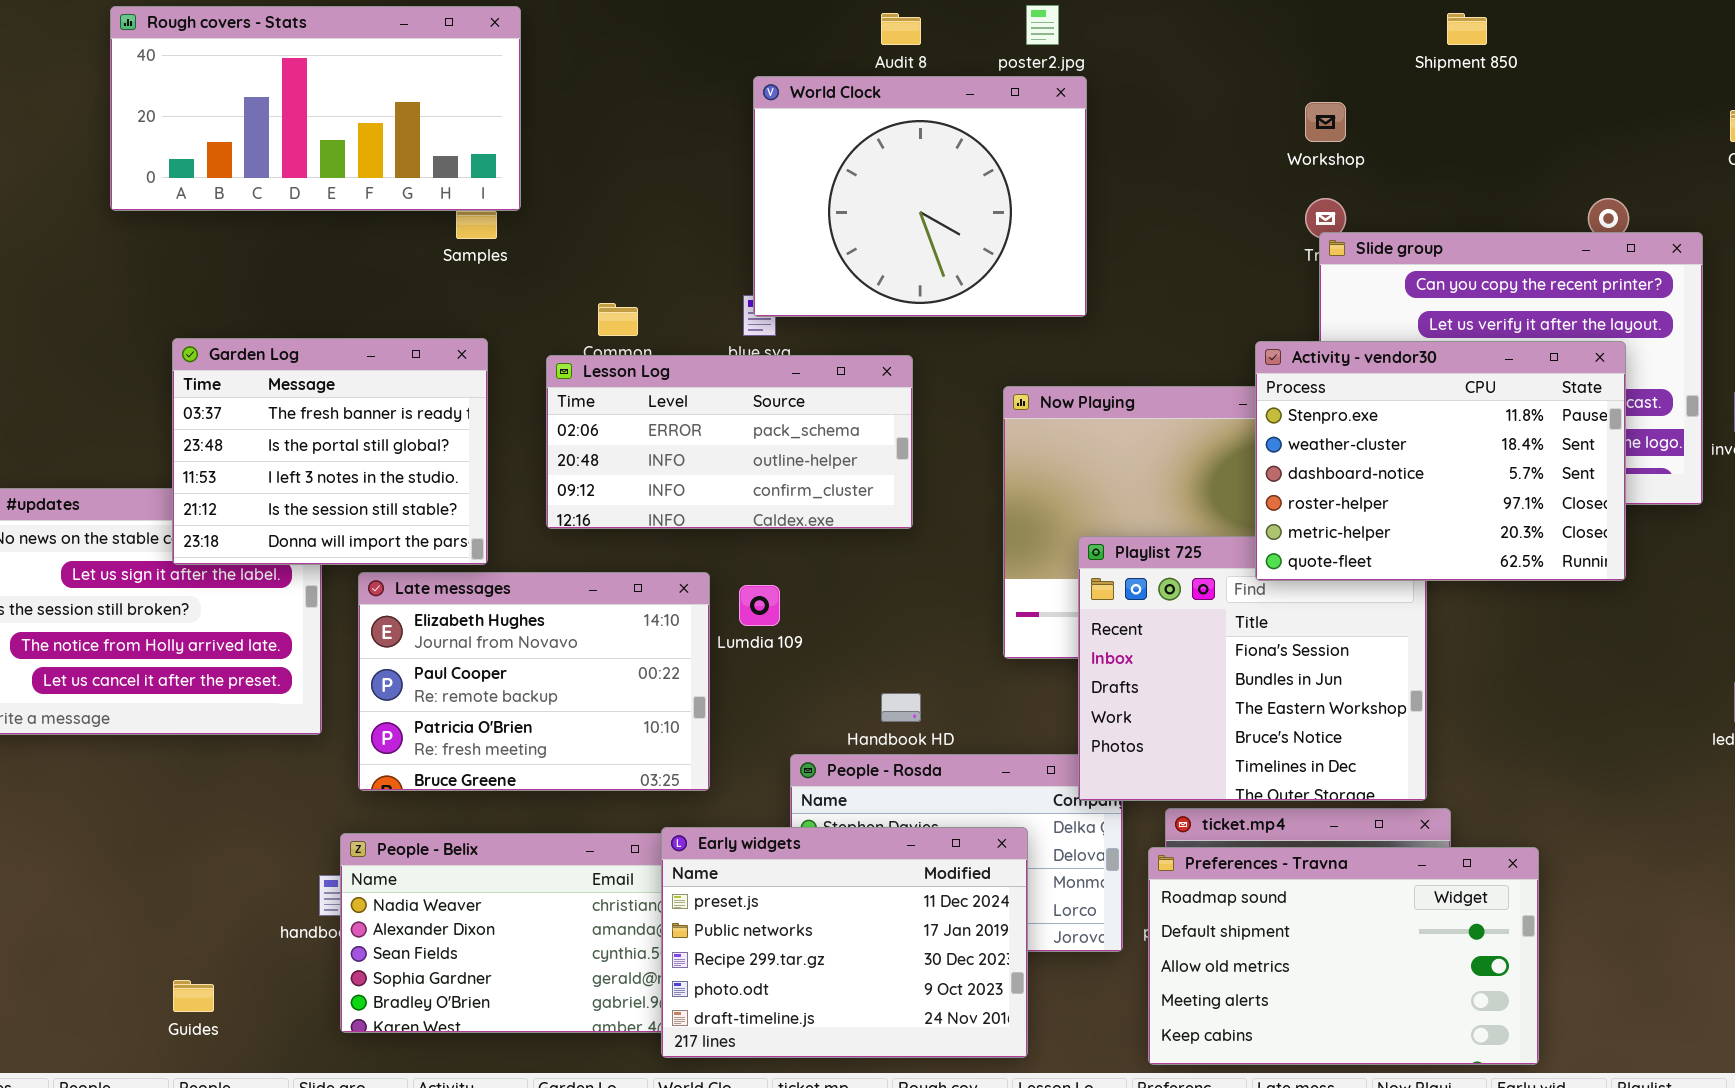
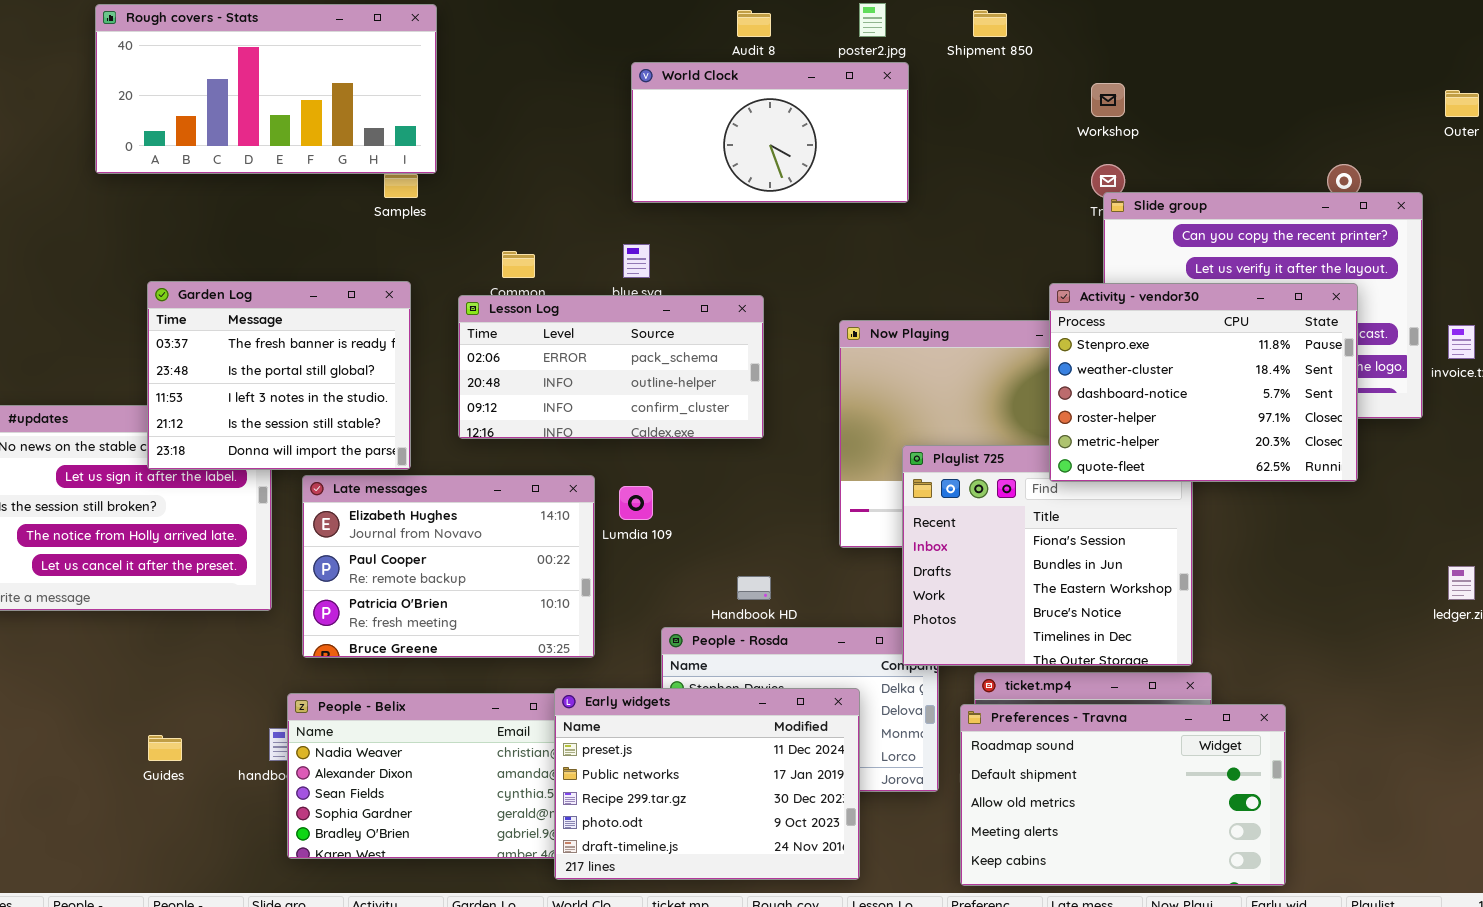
Shipment 850: [1447,13,1487,45] -> [973,10,1007,37], moved
World Clock: [753,76,1087,317] -> [631,62,909,203], resized
Guides: [173,980,214,1012] -> [148,735,182,761], moved

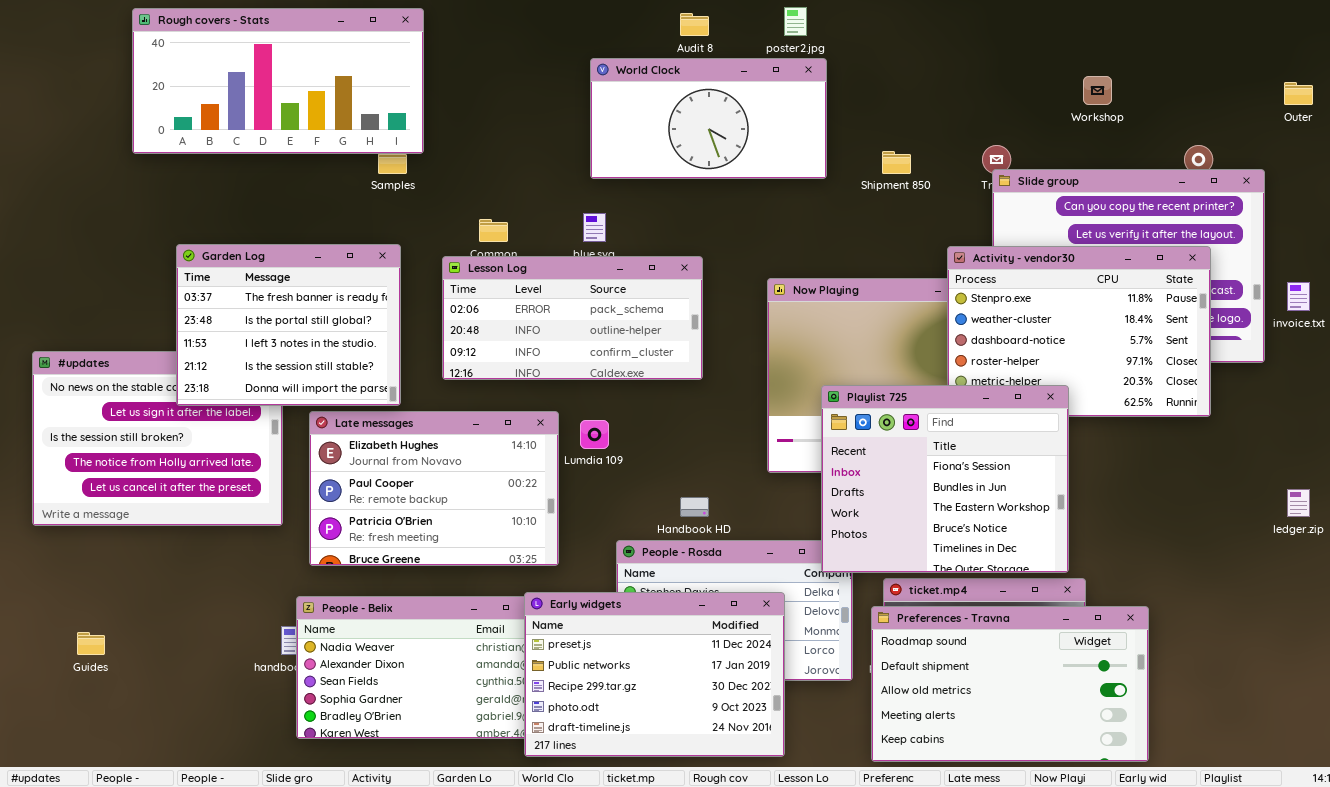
Shipment 850: [973,10,1007,37] -> [882,151,911,174], moved
Workshop: [1091,83,1125,117] -> [1083,76,1112,105], moved
Playlist 725: [902,445,1193,666] -> [821,385,1069,573], raised
Guides: [148,735,182,761] -> [77,632,105,655], moved

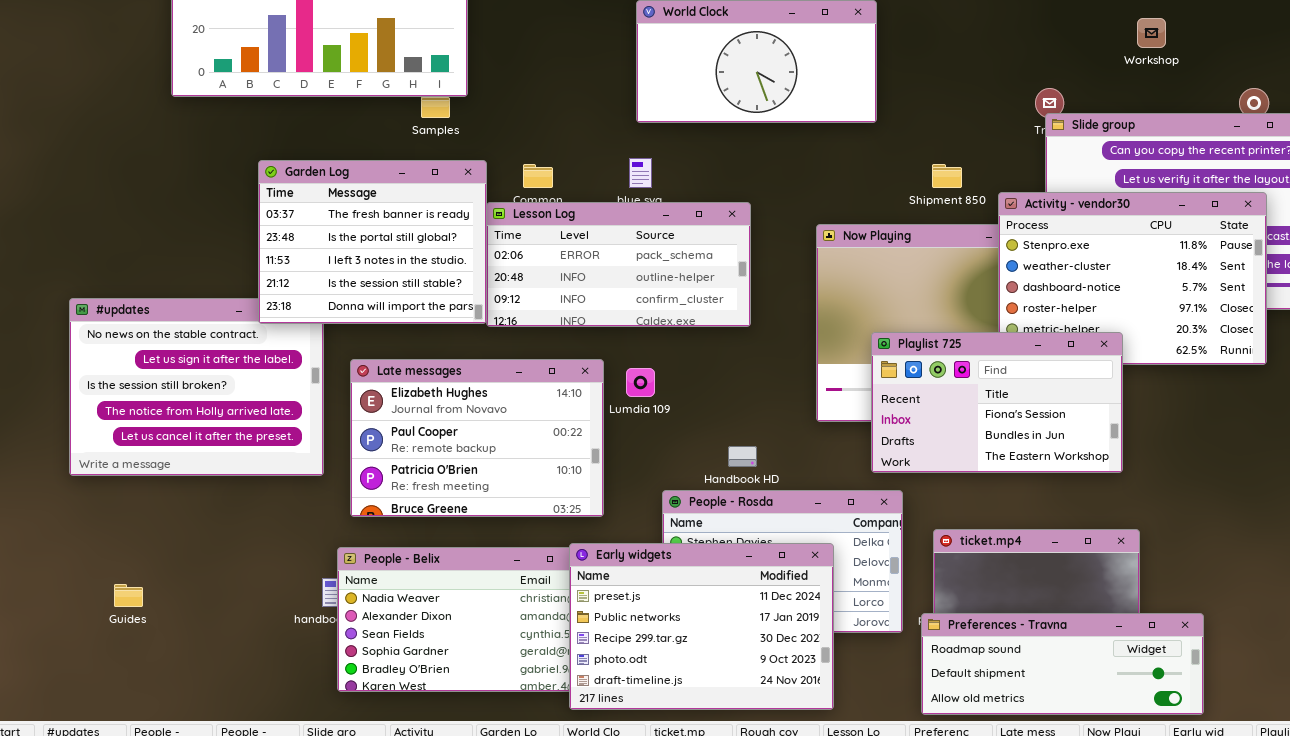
Shipment 850: [882,151,911,174] -> [932,164,962,188], moved
Garden Log: [176,244,401,406] -> [258,160,487,324], moved
Playlist 725: [821,385,1069,573] -> [871,332,1123,473], resized
Preferences - Travna: [871,606,1149,762] -> [921,613,1204,715], resized

